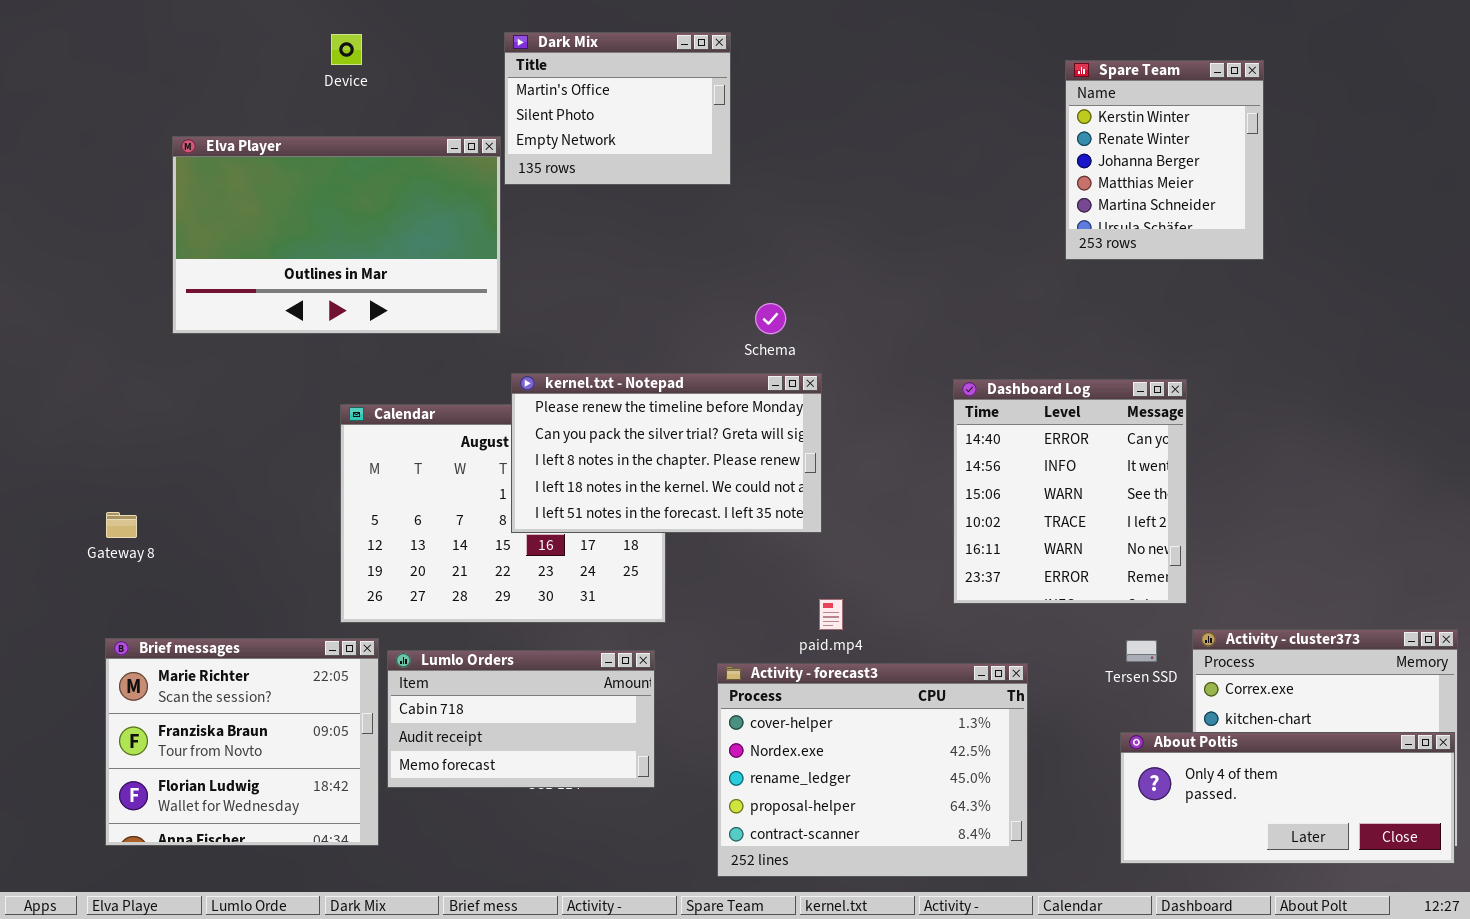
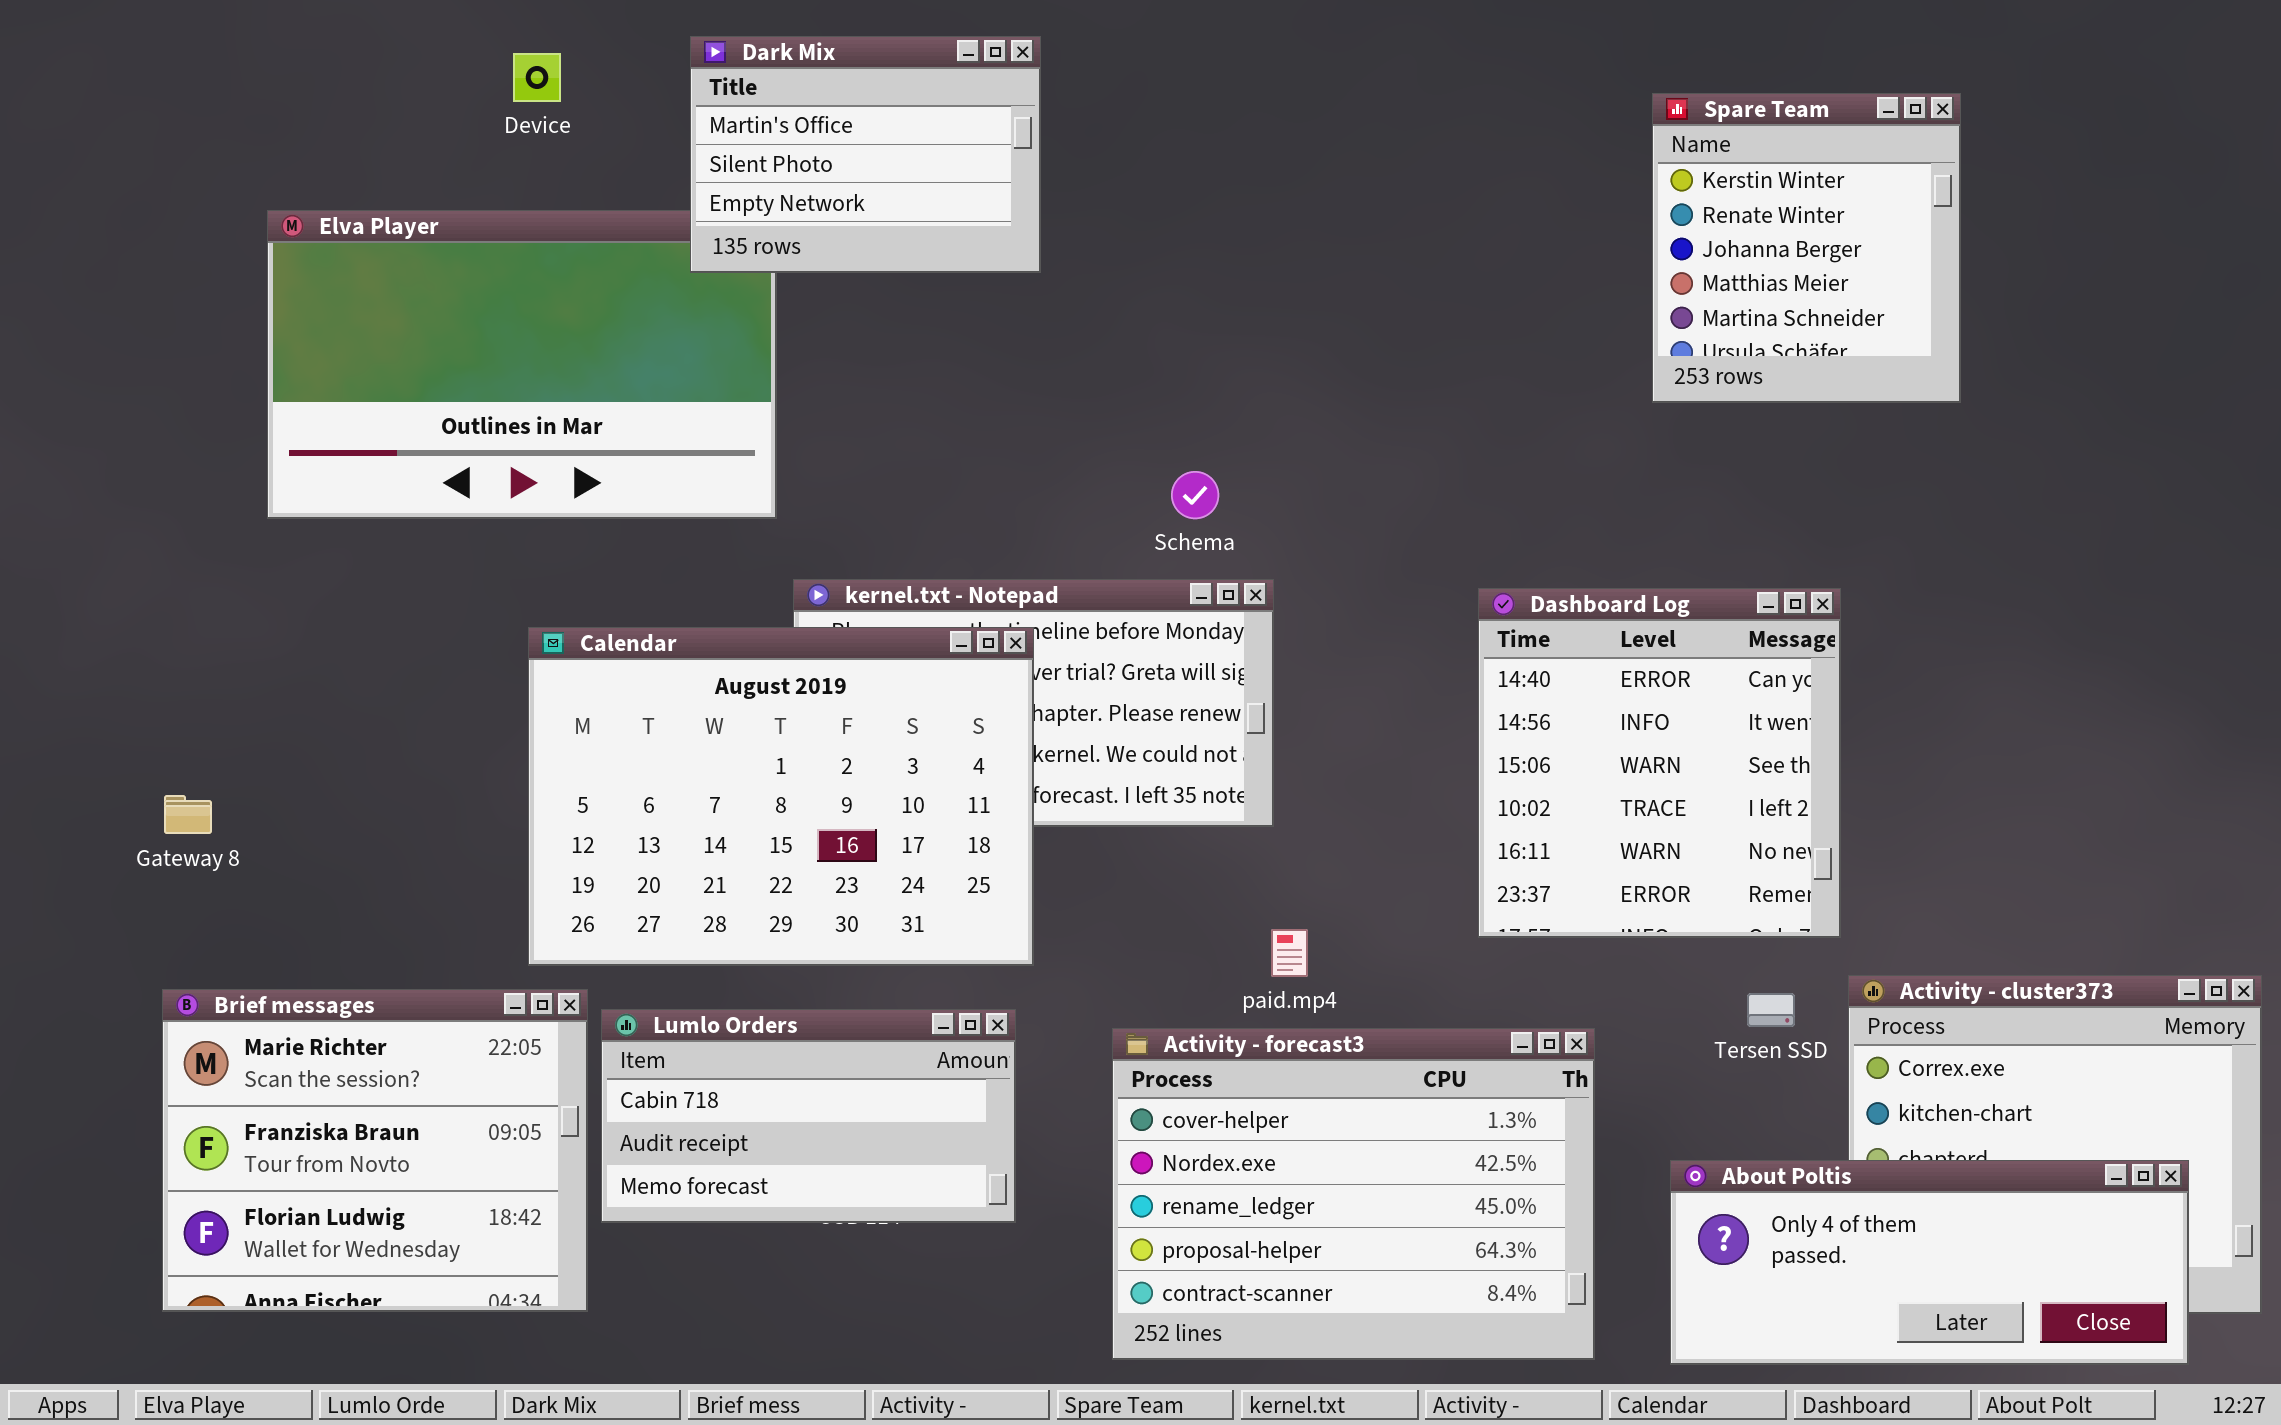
Dark Mix: [504,32,731,185] -> [690,36,1041,273], moved
Calendar: [340,404,666,623] -> [528,627,1034,966], raised
About Poltis: [1120,732,1455,864] -> [1670,1160,2189,1365], moved

